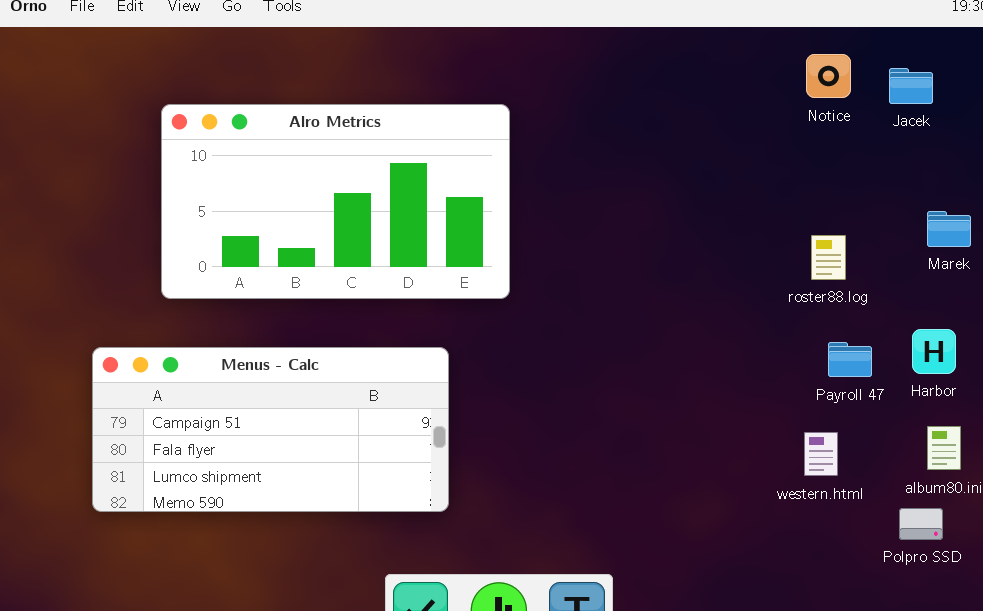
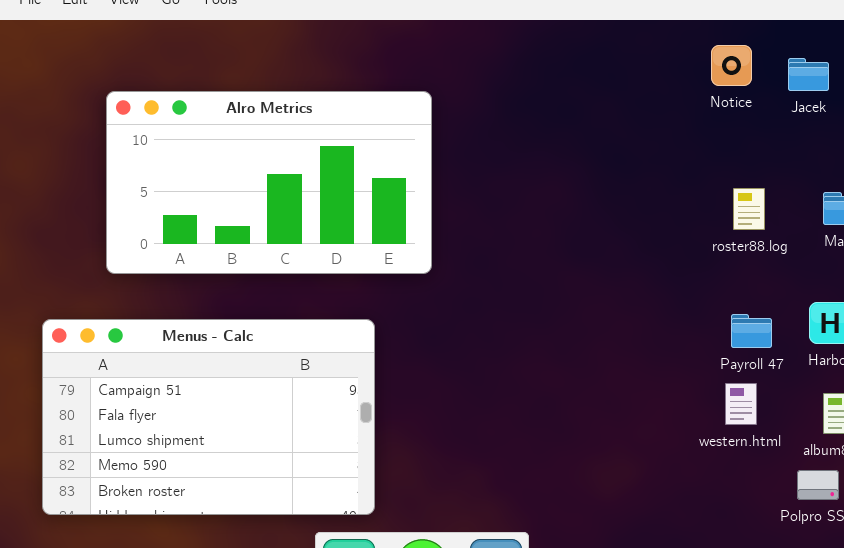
roster88.log: [811,235,846,280] -> [733,188,765,230], moved
Menus - Calc: [92,347,449,512] -> [42,319,375,515], resized
western.html: [804,432,838,476] -> [725,383,757,425], moved

